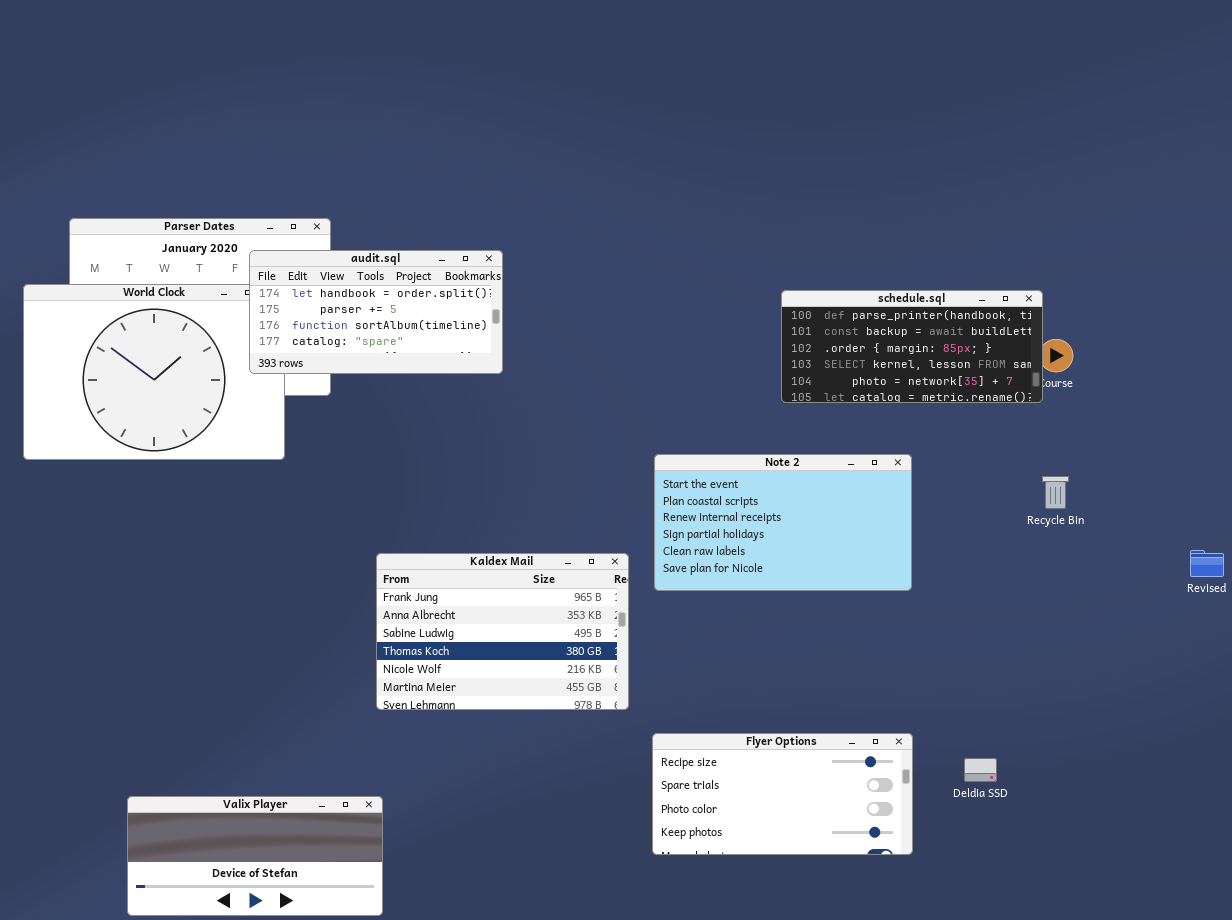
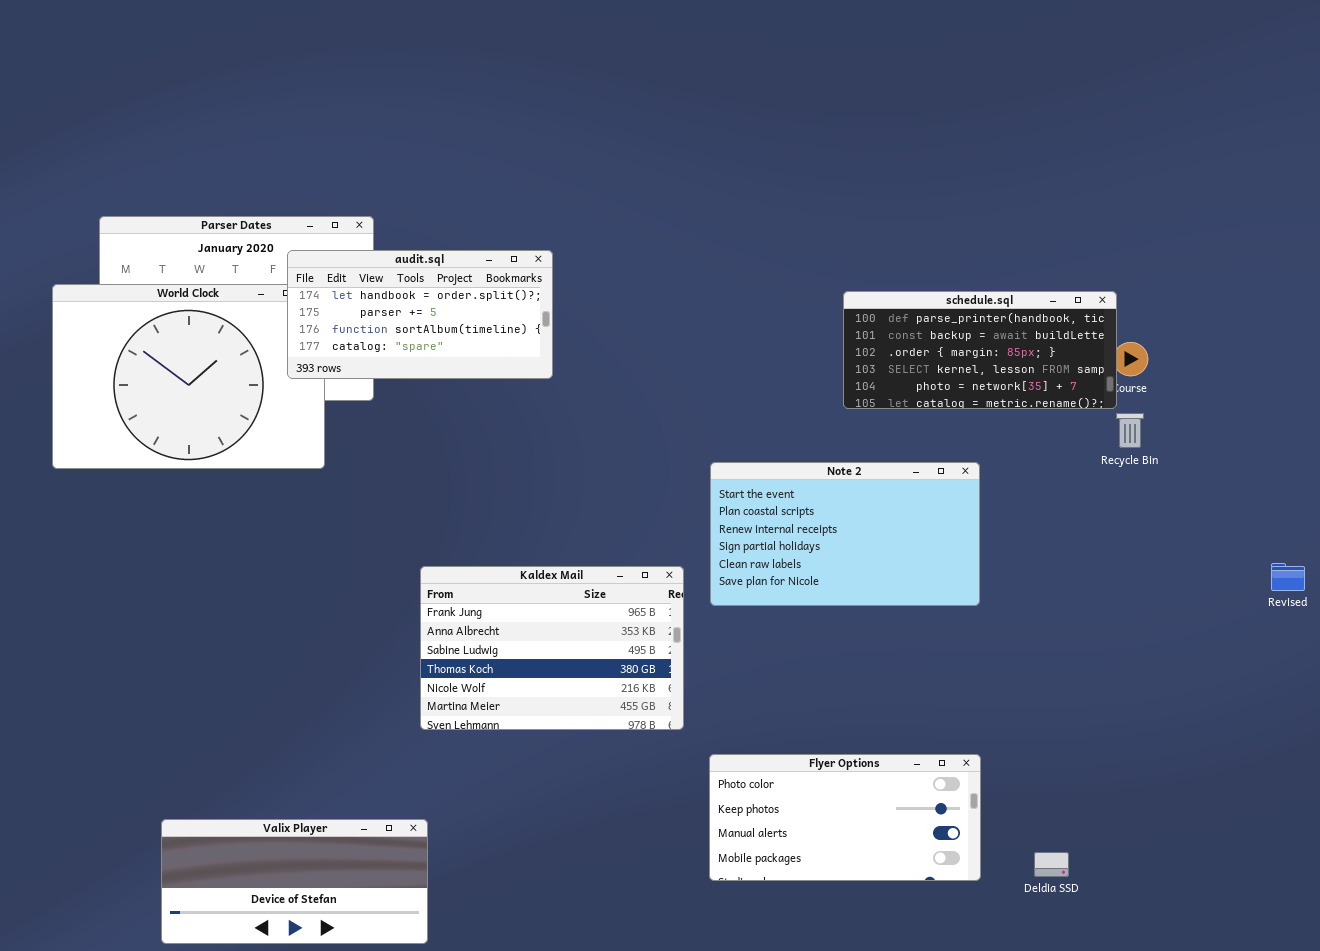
Recycle Bin: [1042,476,1069,509] -> [1116,413,1144,448], moved
Flyer Options: [652,733,913,855] -> [709,754,981,881], scrolled down 2 rows
Deldia SSD: [964,758,997,782] -> [1034,852,1069,877], moved

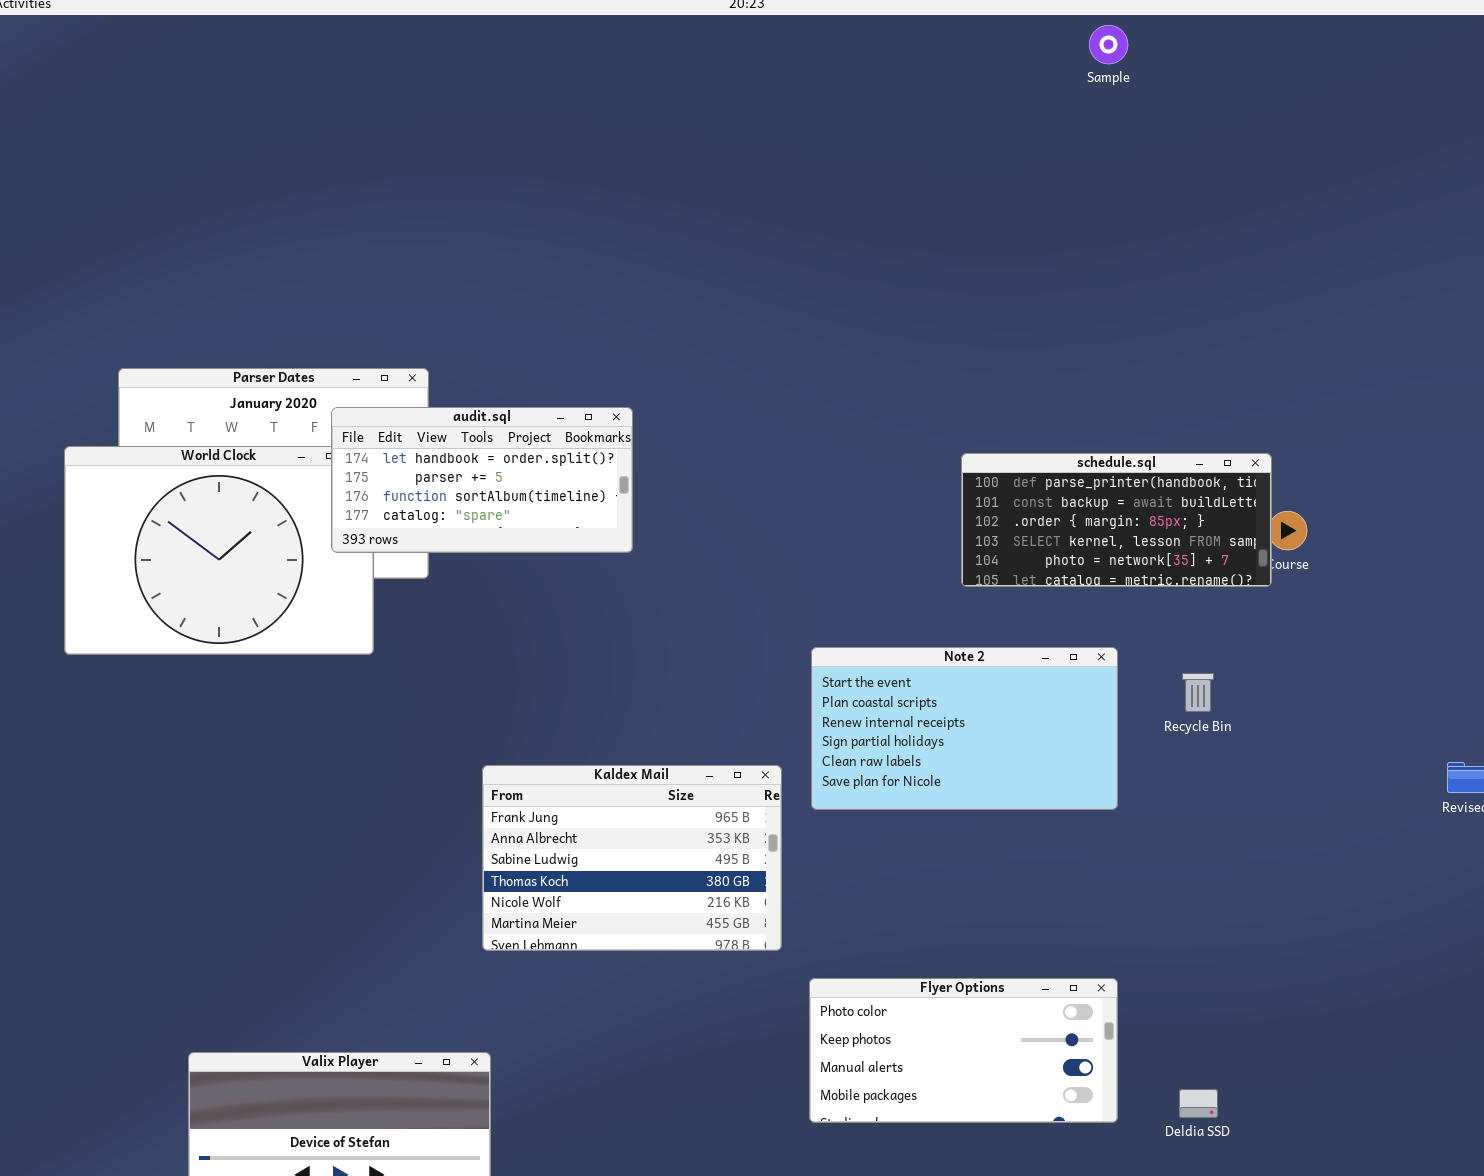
Recycle Bin: [1116,413,1144,448] -> [1182,673,1214,712], moved

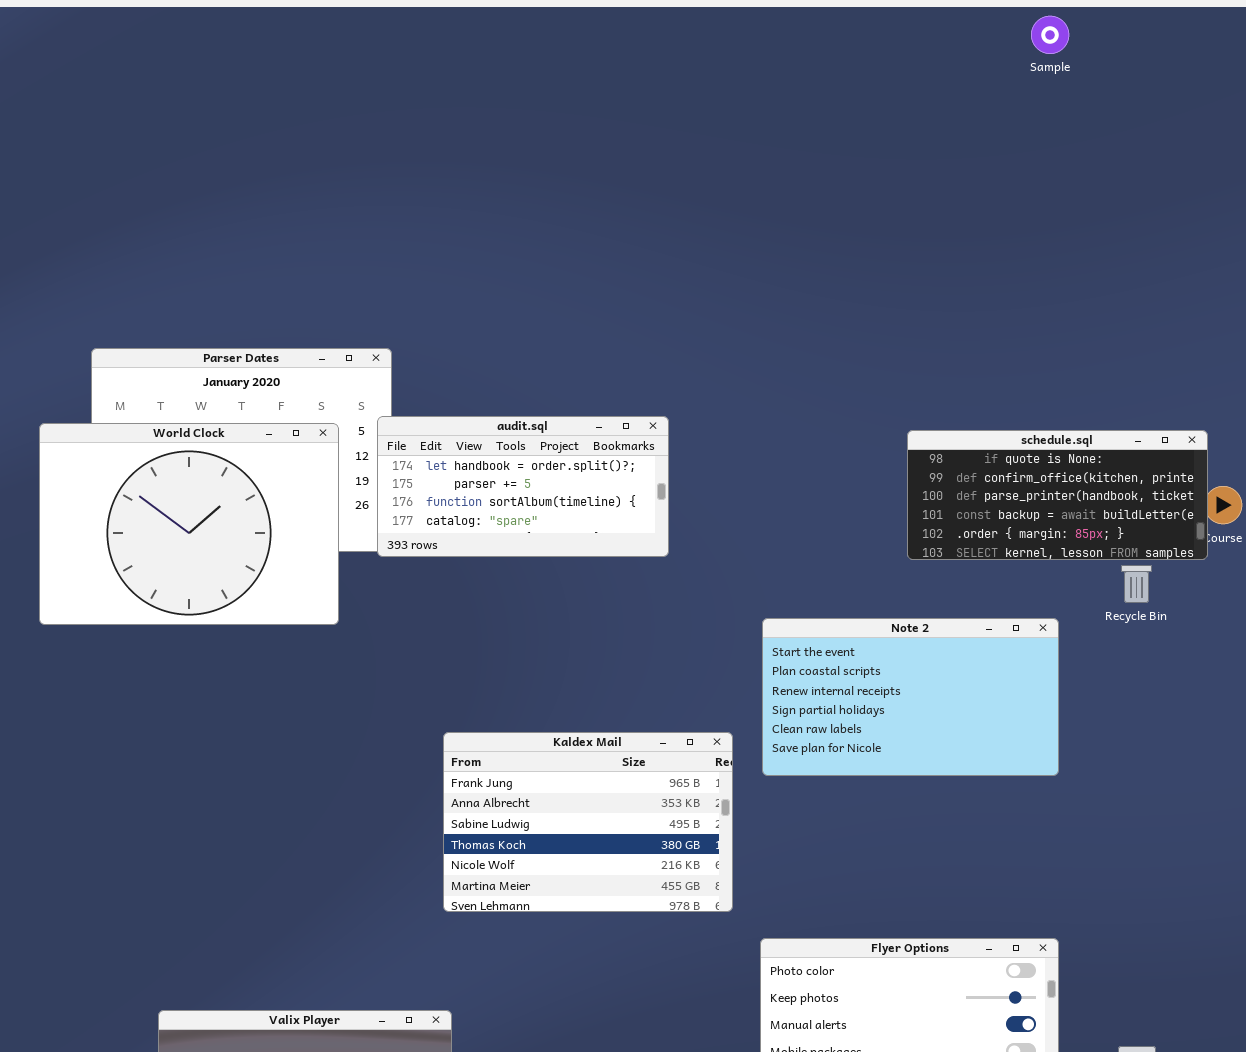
audit.sql: [331,407,633,553] -> [377,416,669,557], moved
schedule.sql: [961,453,1272,587] -> [907,430,1208,560], scrolled up 2 rows
Recycle Bin: [1182,673,1214,712] -> [1121,565,1152,603], moved

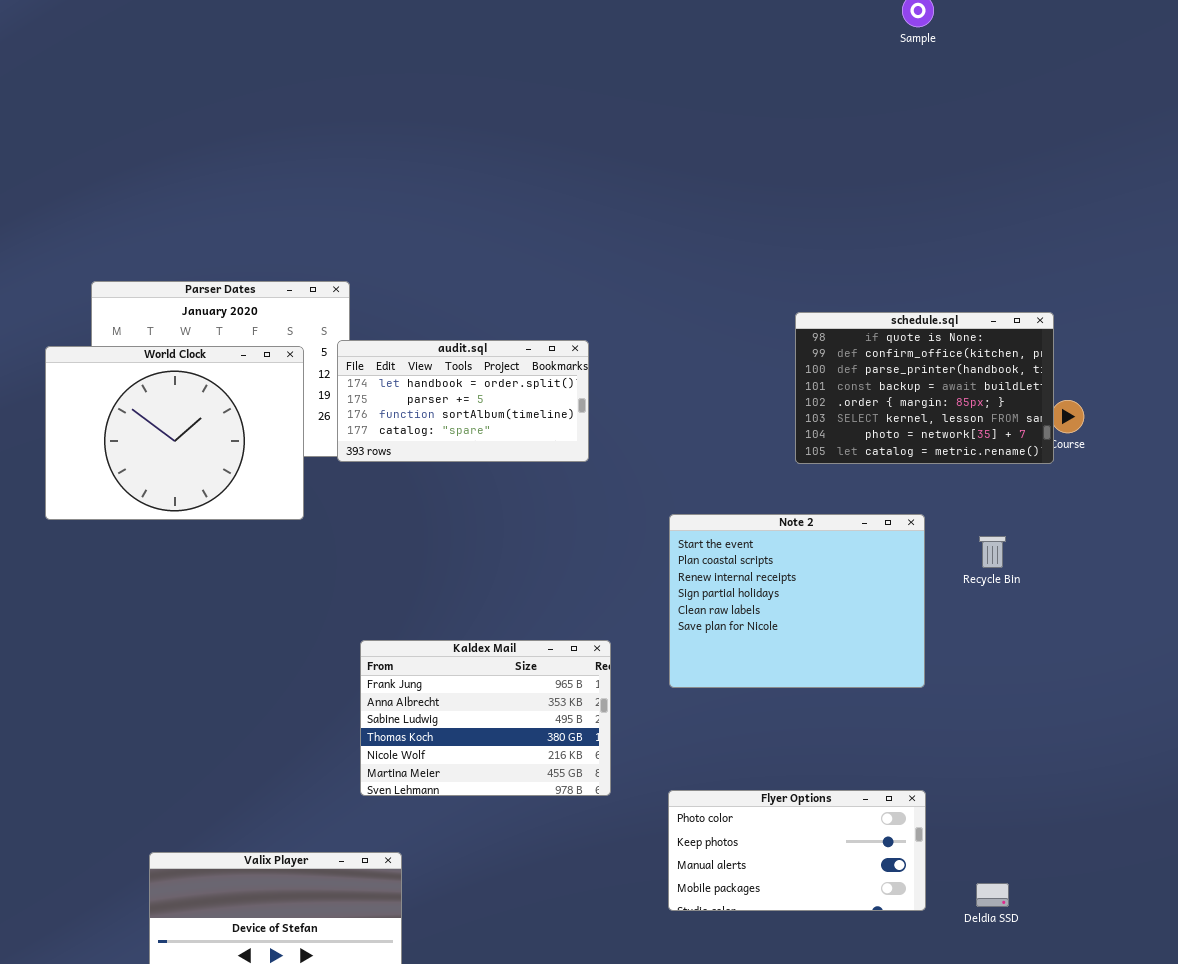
schedule.sql: [907,430,1208,560] -> [795,312,1054,464], resized
Recycle Bin: [1121,565,1152,603] -> [979,536,1006,568], moved
Note 2: [762,618,1059,776] -> [669,514,925,688], resized
Kaldex Mail: [443,732,733,912] -> [360,640,611,796], moved

